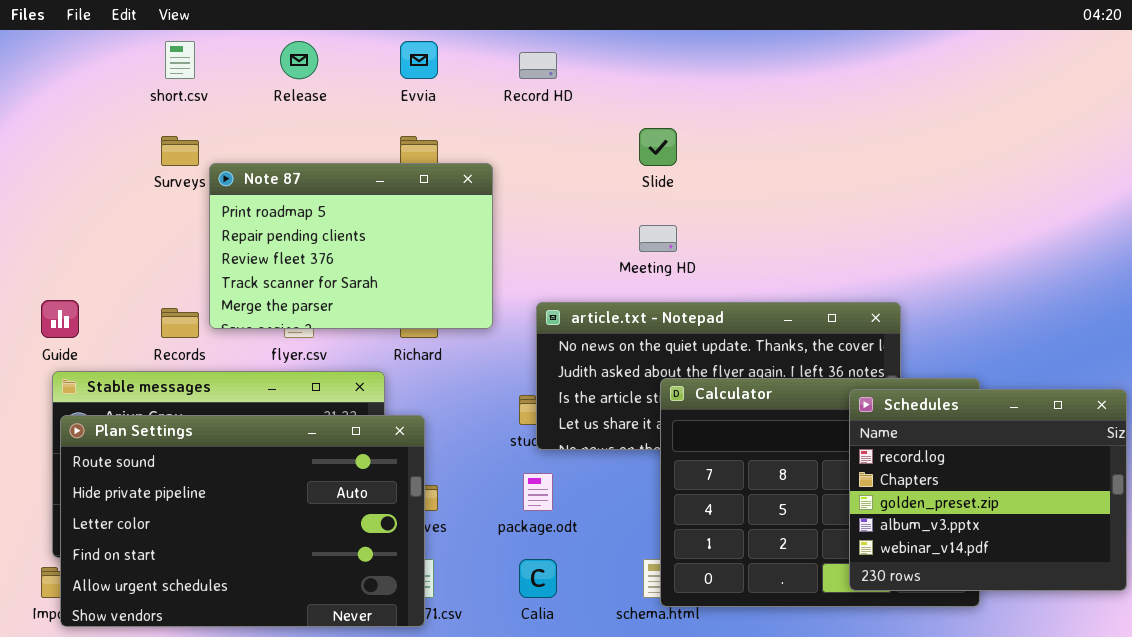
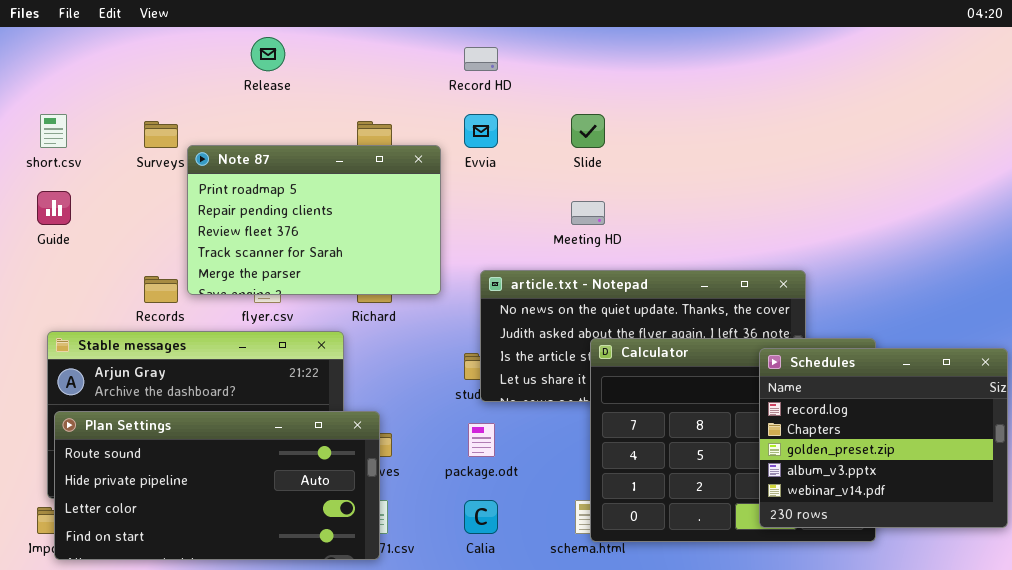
short.csv: [165,41,195,79] -> [40,114,67,148], moved
Evvia: [400,41,438,79] -> [464,114,498,148], moved
Guide: [41,300,79,338] -> [37,191,71,225], moved
Plan Settings: [60,415,425,627] -> [54,411,380,560], resized

